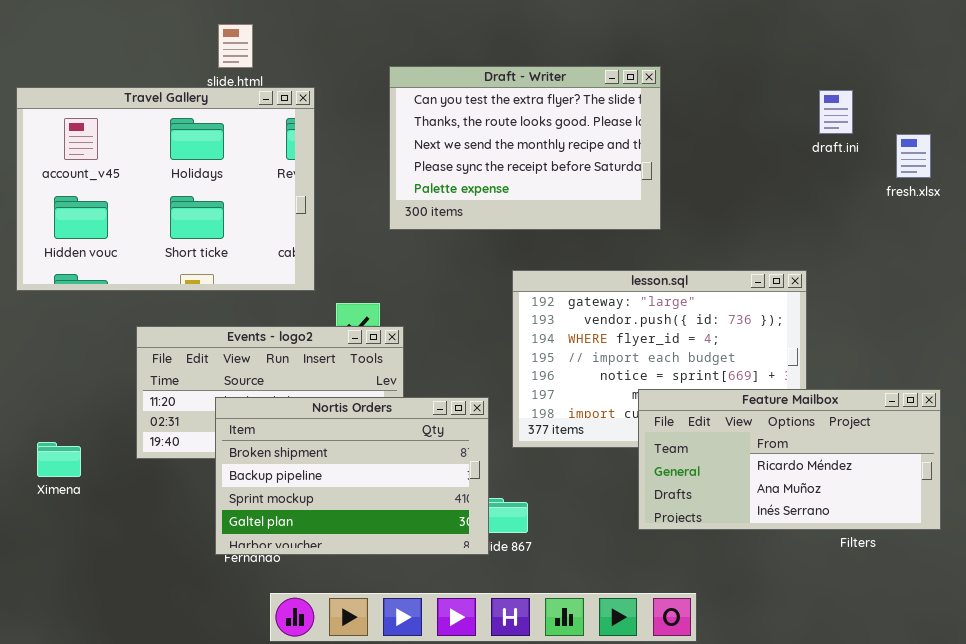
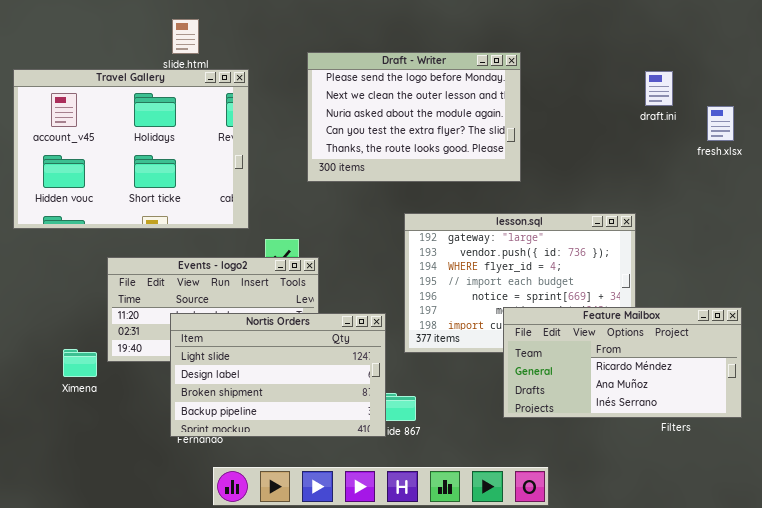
Draft - Writer: [389,66,661,230] -> [307,52,521,182], scrolled up 3 rows
Nortis Orders: [215,397,489,555] -> [170,313,386,437], scrolled up 2 rows
Ximena: [37,442,81,477] -> [63,349,97,377], moved

